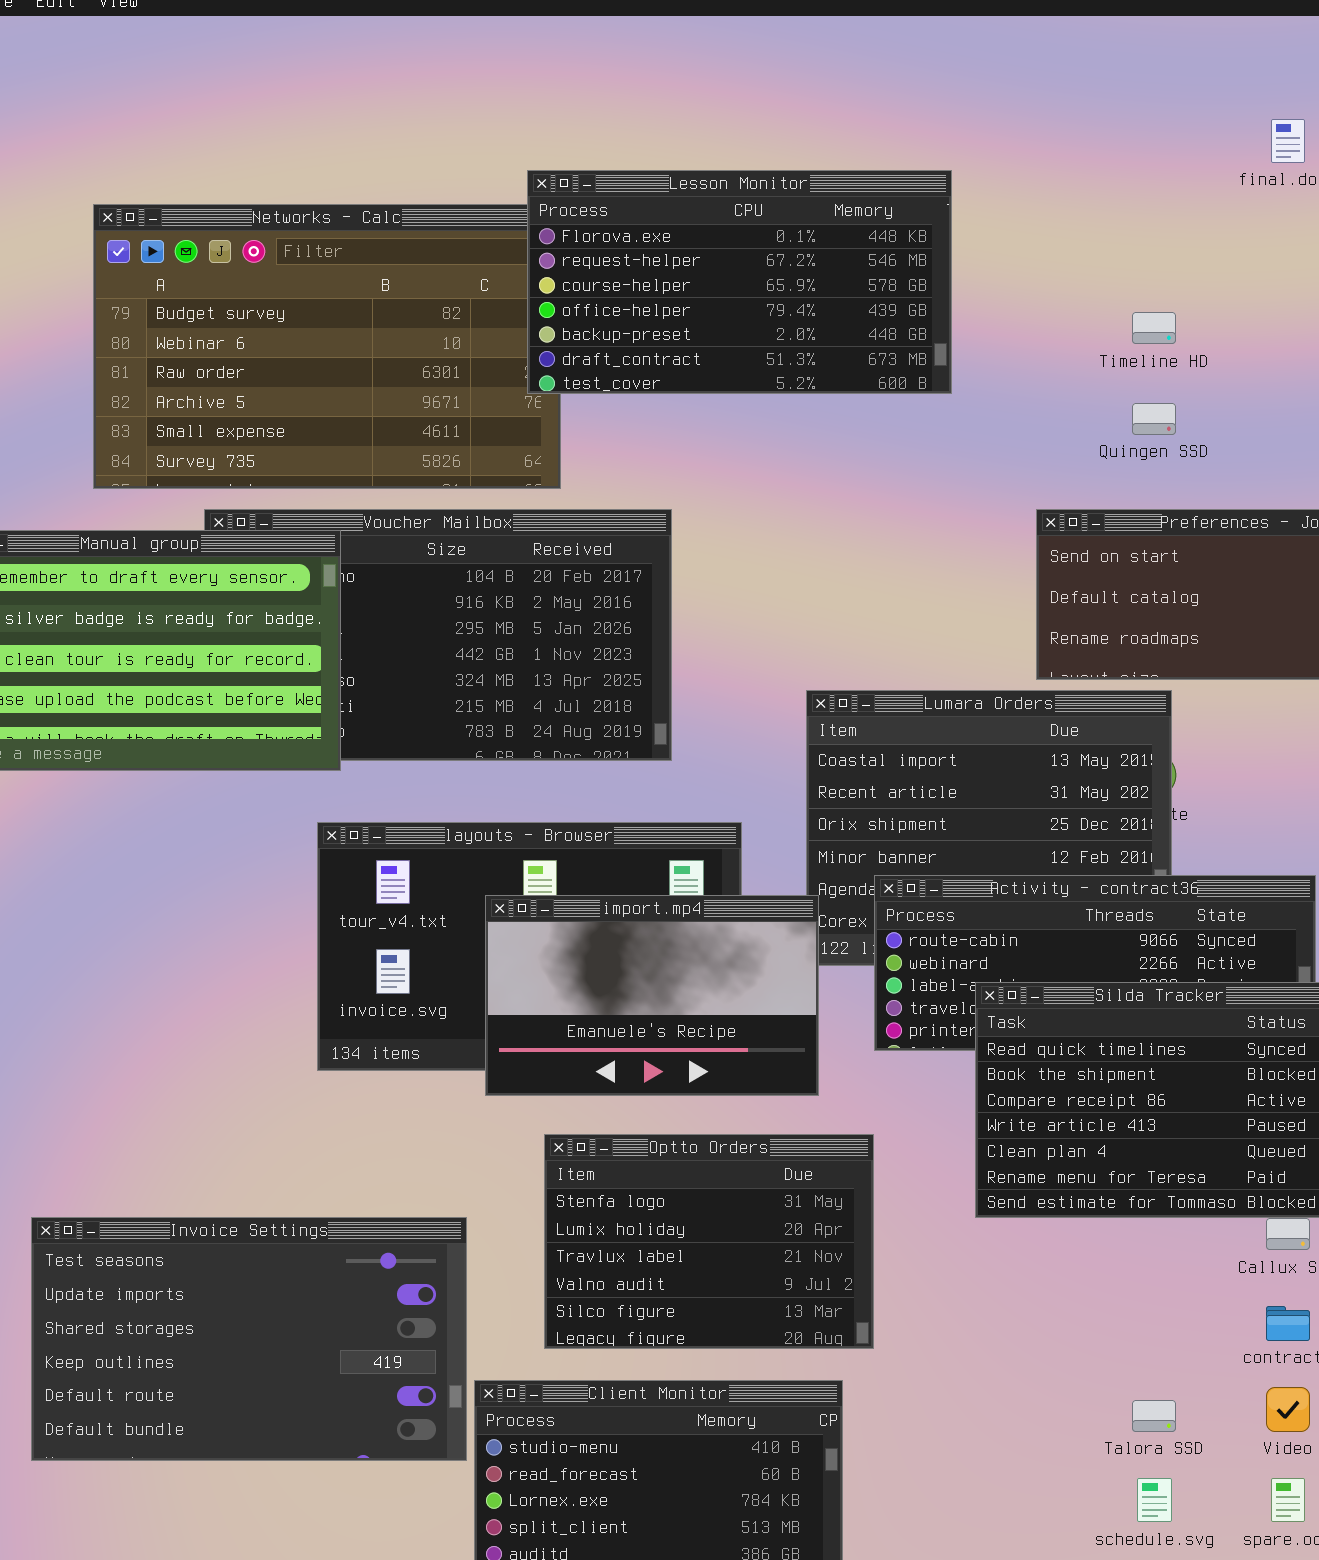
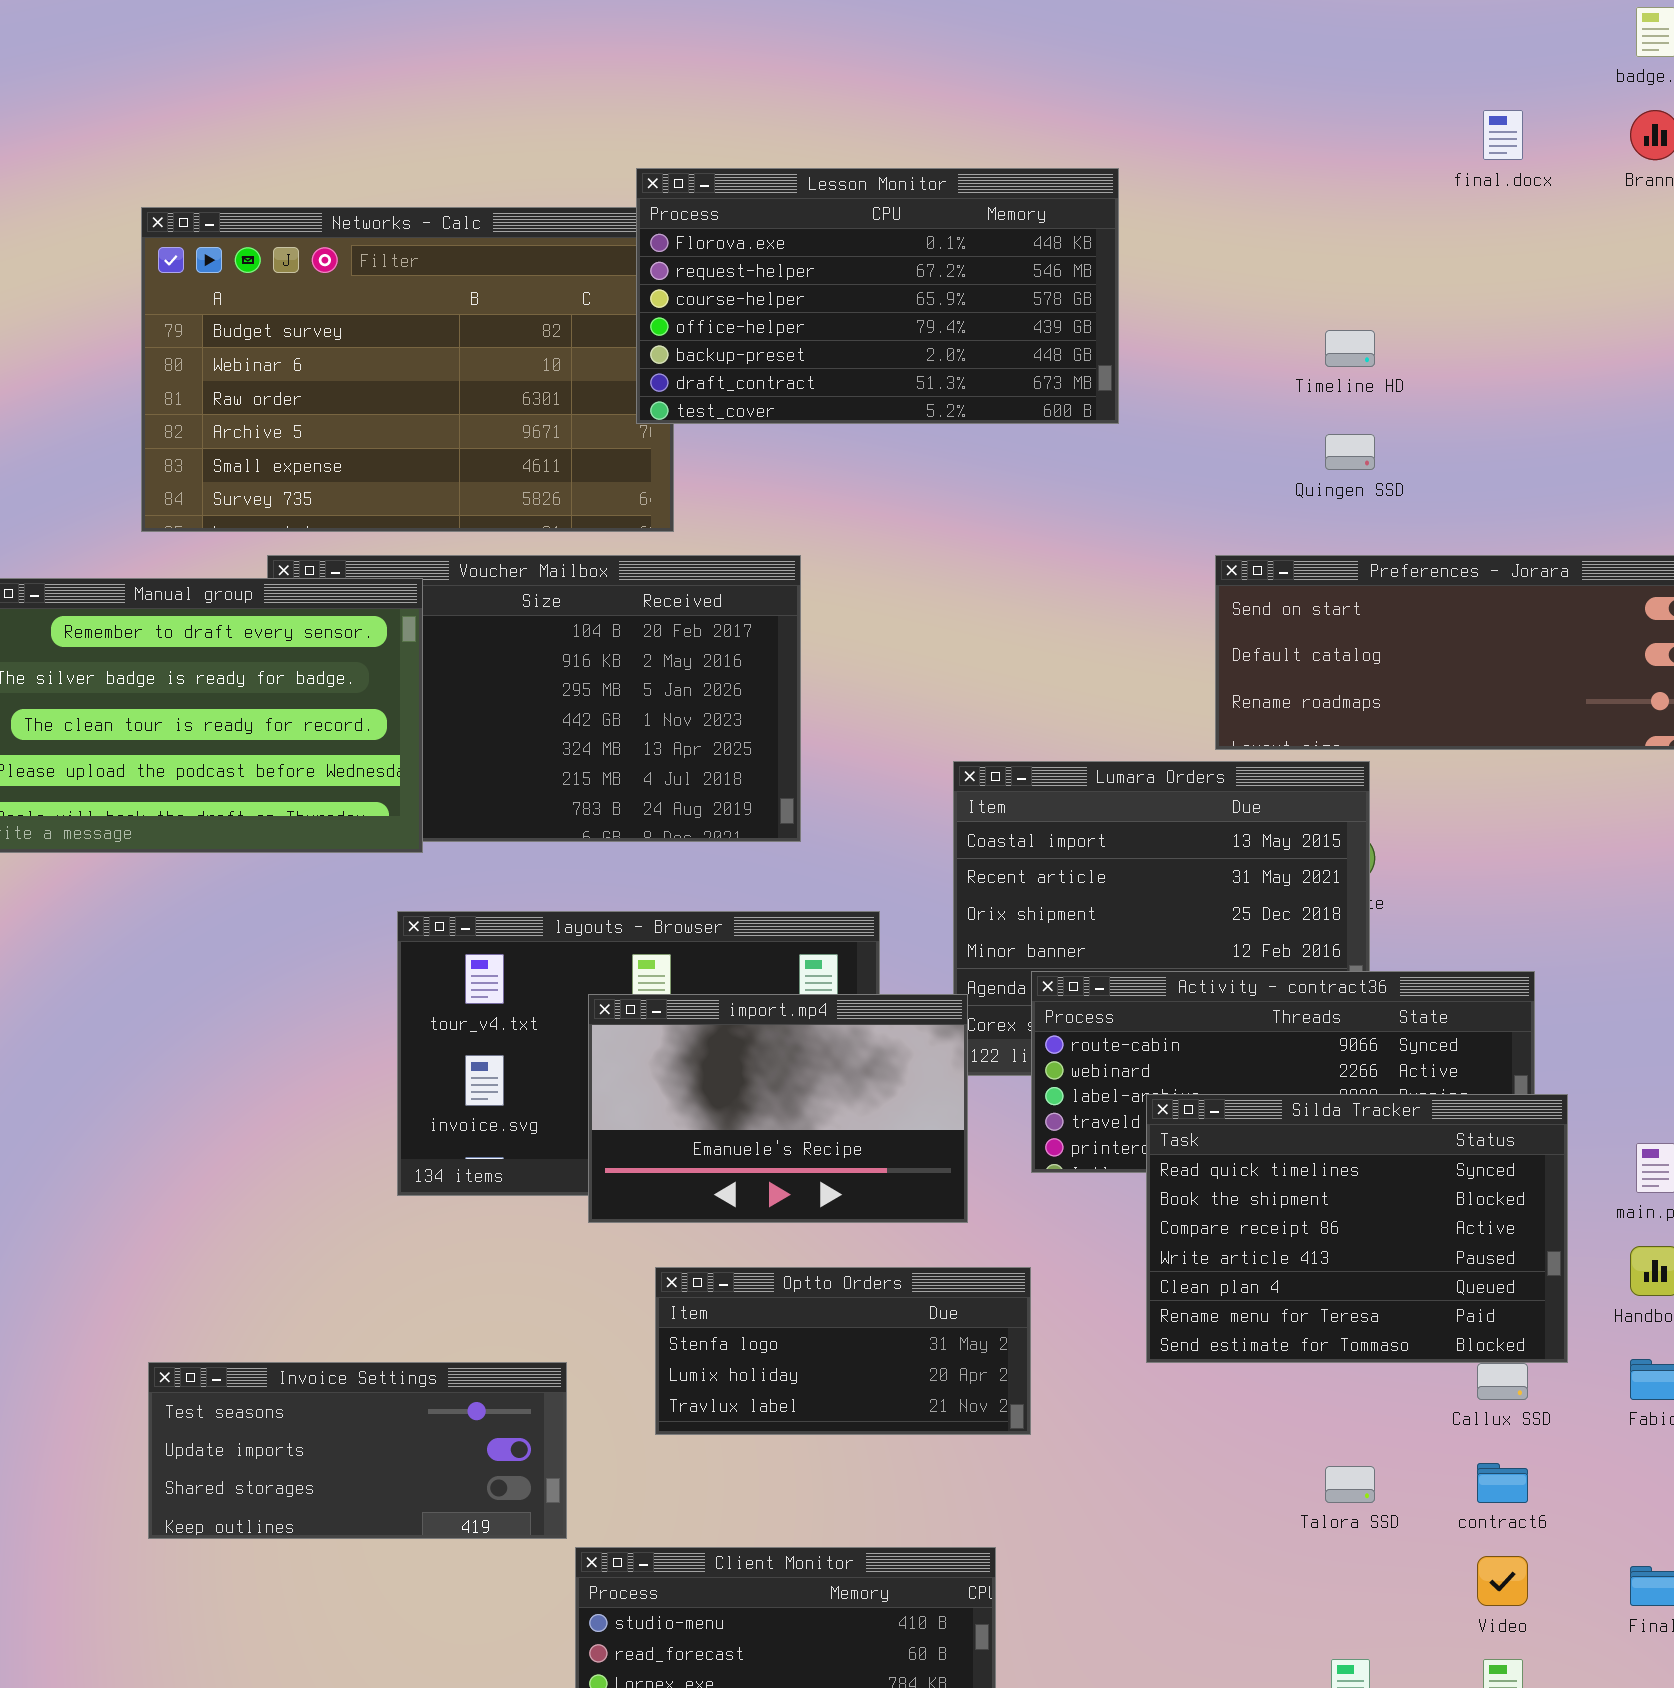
Optto Orders: [544,1134,874,1349] -> [655,1267,1031,1435], resized
Invoice Settings: [31,1217,467,1461] -> [148,1362,567,1539], resized
Talora SSD: [1132,1400,1176,1432] -> [1325,1466,1375,1503], moved

